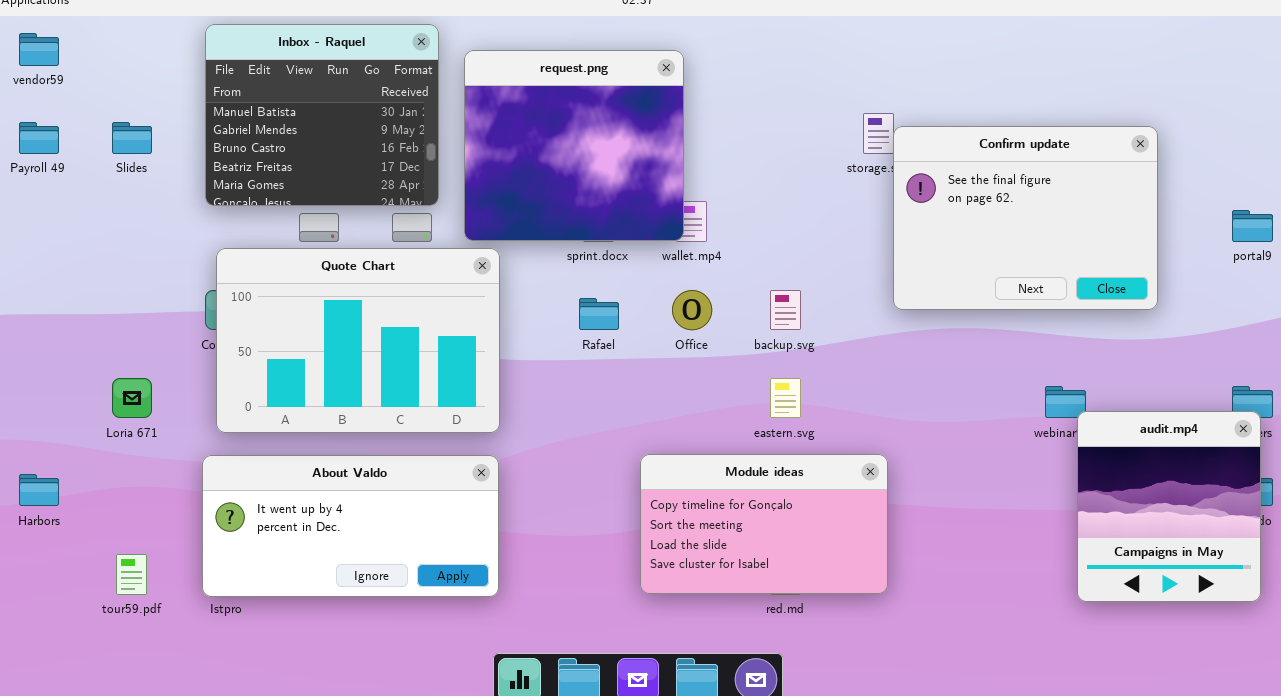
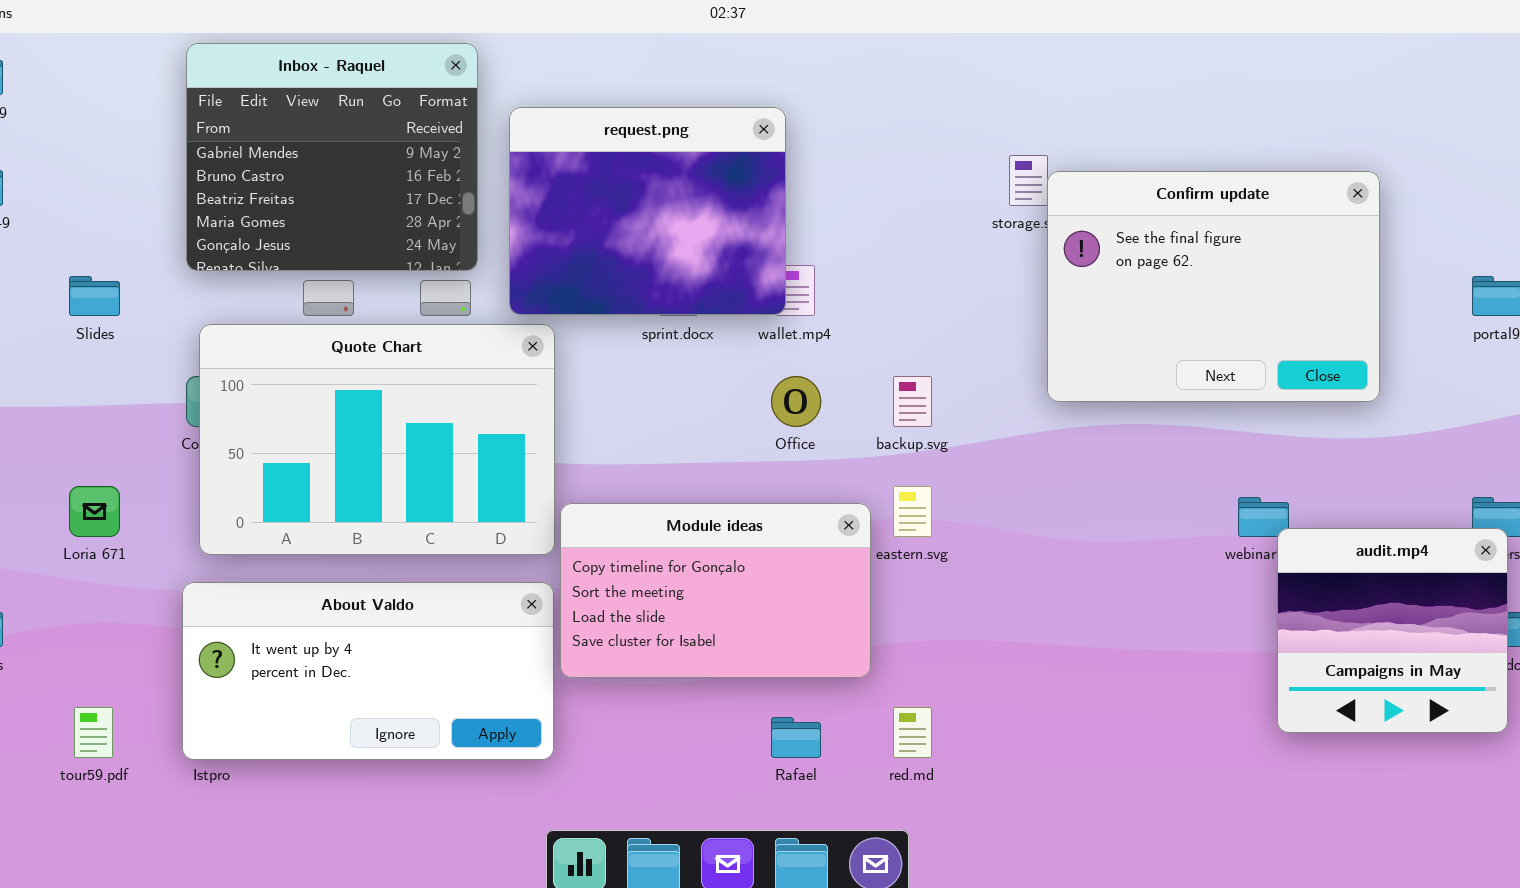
Inbox - Raquel: [205,24,439,206] -> [186,43,478,271], scrolled down 1 row
request.png: [464,50,684,241] -> [509,107,786,315], resized
Slides: [112,122,152,154] -> [69,276,120,316], moved
Rafael: [579,298,619,330] -> [771,717,821,758], moved
audit.mp4: [1077,411,1261,602] -> [1277,528,1508,733], resized
Module ideas: [640,454,888,594] -> [560,503,871,678], moved

